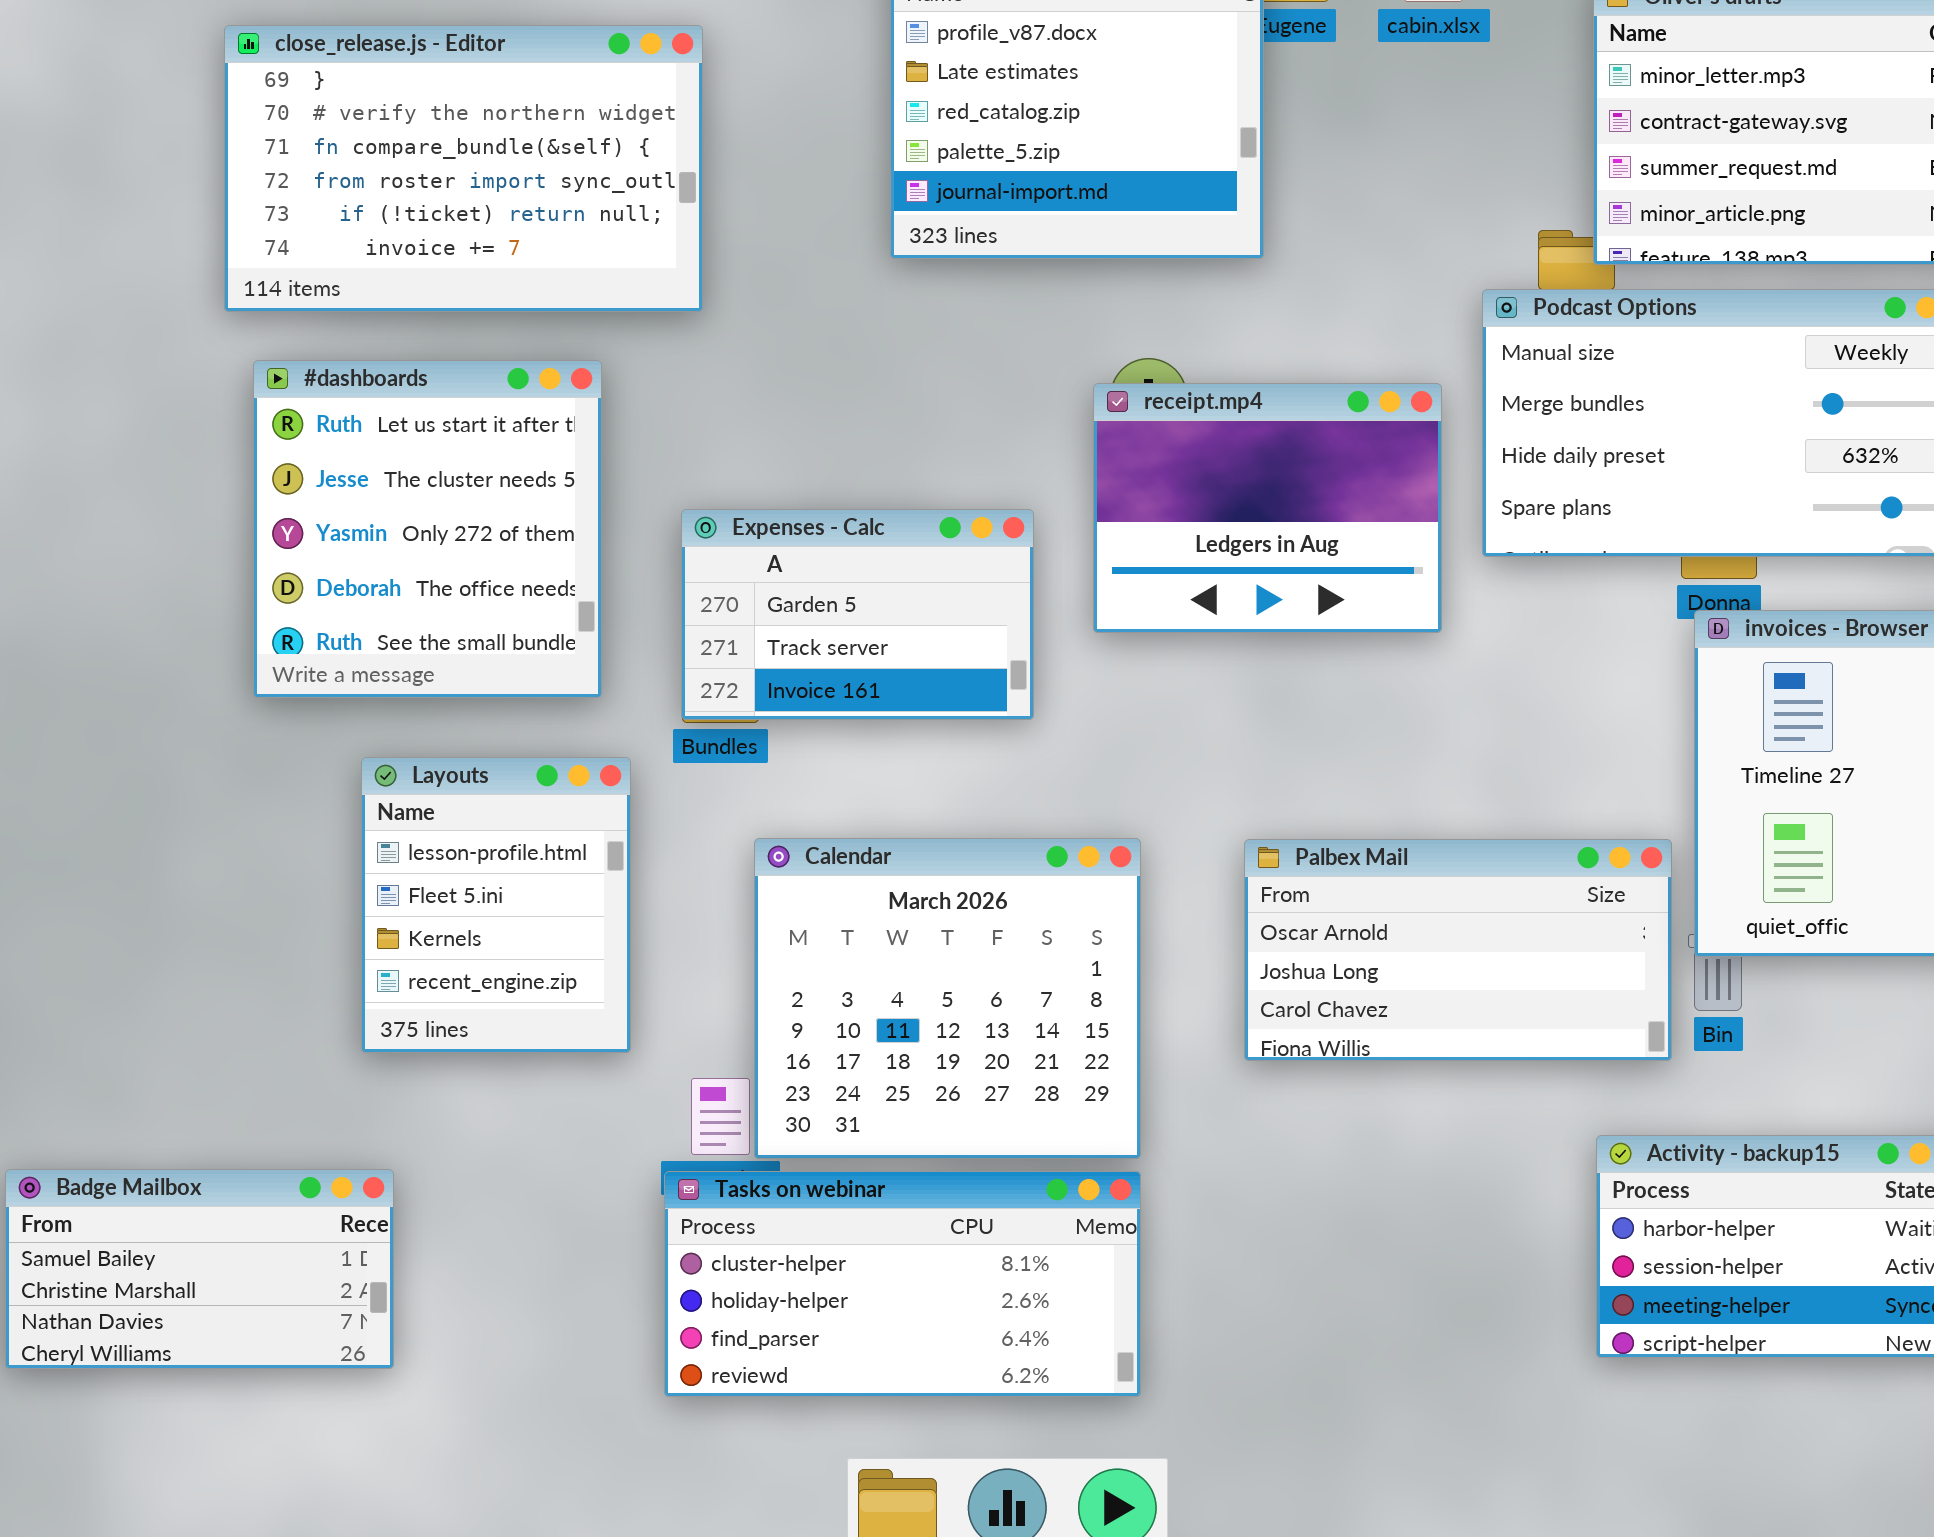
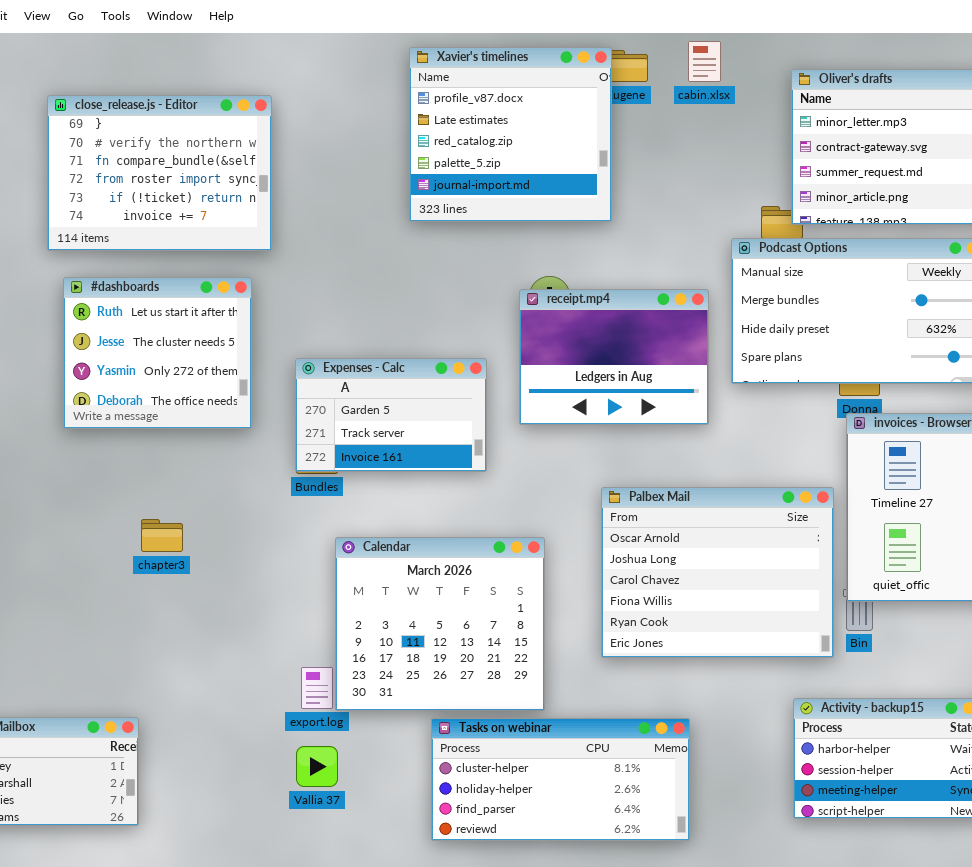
close_release.js - Editor: [224,25,703,312] -> [47,95,272,251], resized
#dashboards: [253,360,602,698] -> [63,277,252,429], resized
Layouts: [361,757,631,1053] -> none, closed
Palbex Mail: [1244,839,1672,1061] -> [601,487,834,658], resized
Tasks on webinar: [664,1171,1141,1397] -> [431,718,690,841], moved

